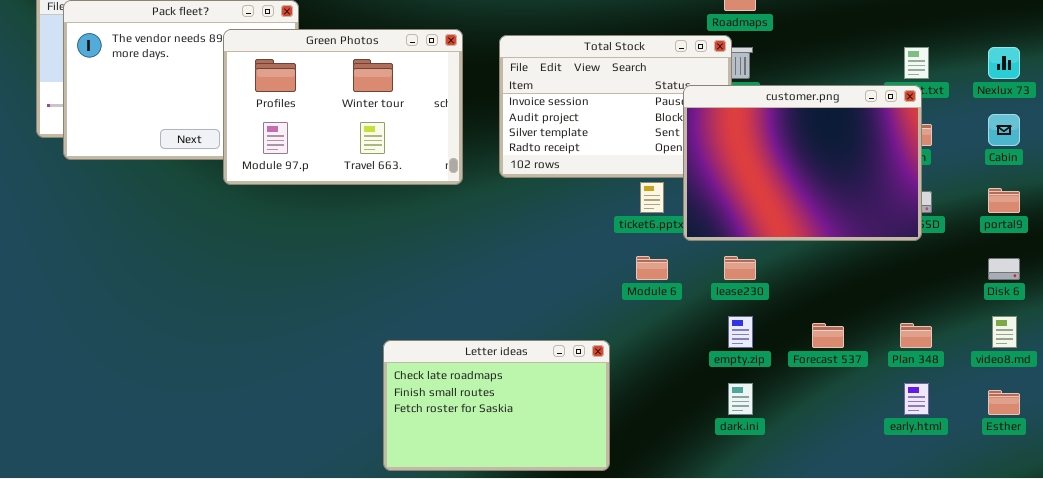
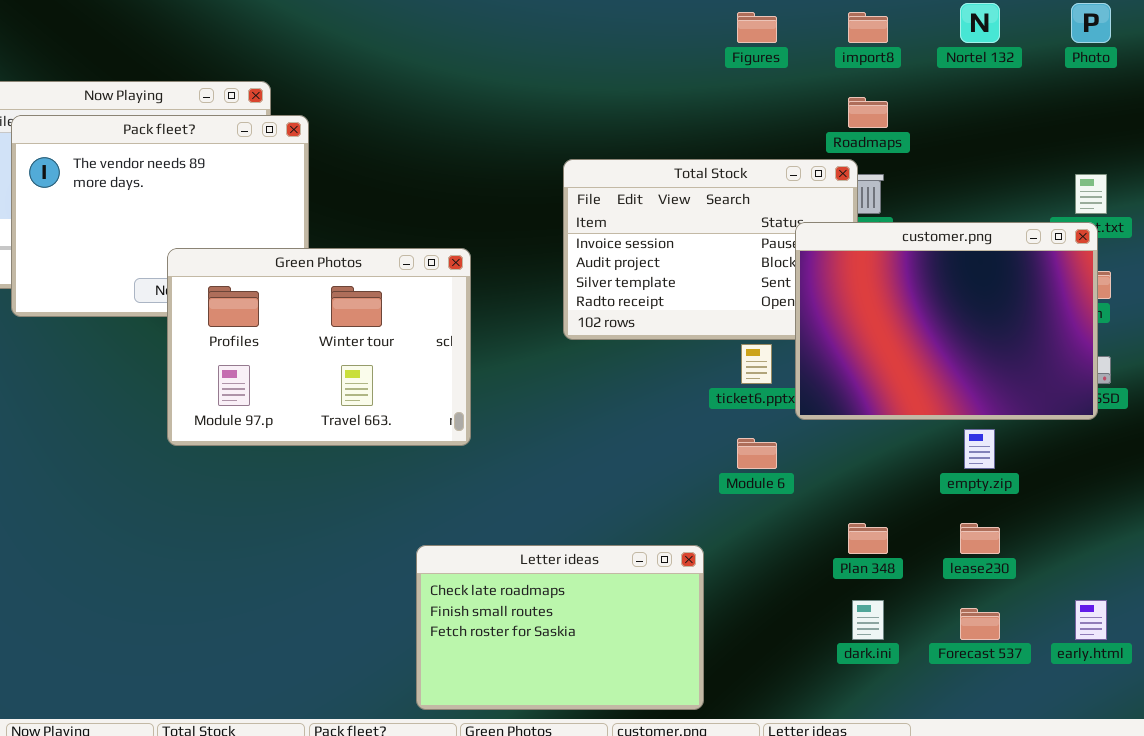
Green Photos: [223,29,463,185] -> [167,248,471,446], moved
lease230: [724,256,756,280] -> [960,523,1000,554], moved
empty.zip: [728,316,753,348] -> [964,429,995,469], moved
Forecast 537: [812,323,844,348] -> [960,608,1000,640], moved
Plan 348: [900,323,932,348] -> [848,523,888,554], moved

